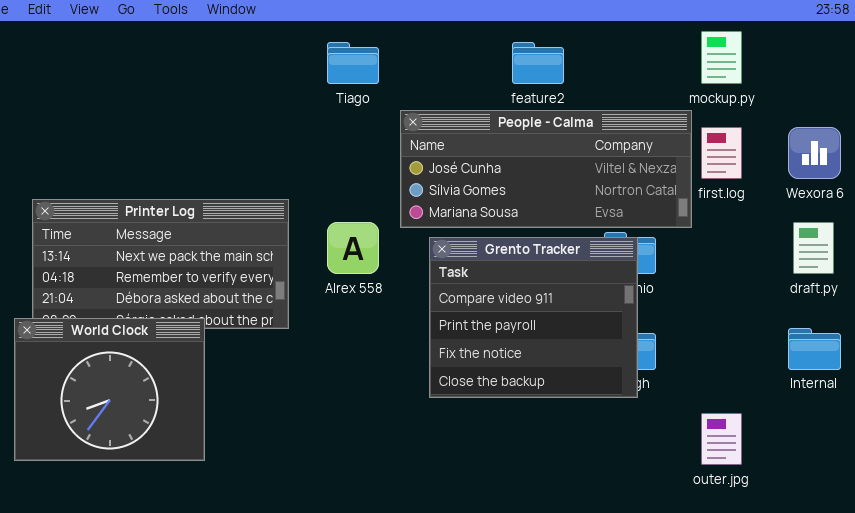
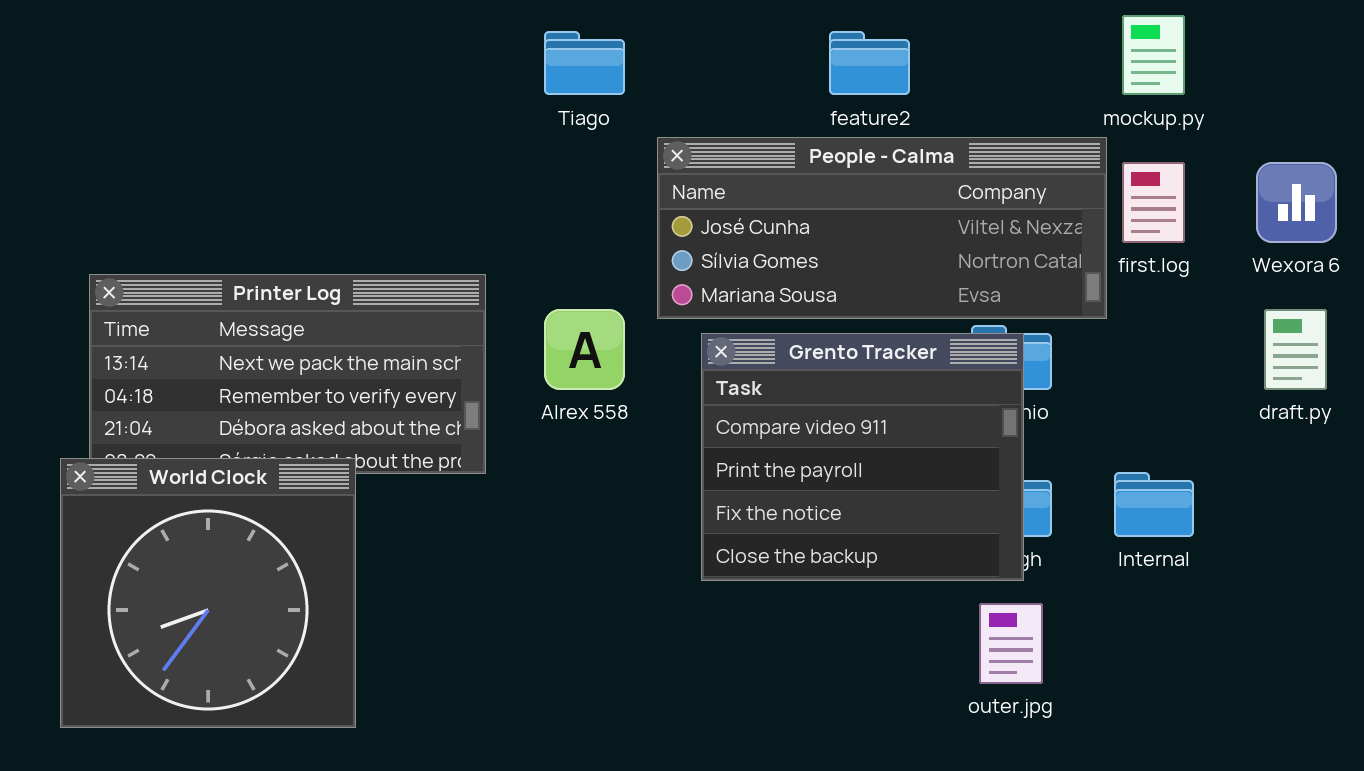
World Clock: [14,318,205,461] -> [60,458,356,728], resized
Internal: [788,328,841,370] -> [1114,472,1194,537], moved
outer.jpg: [701,413,742,465] -> [979,603,1043,684], moved

